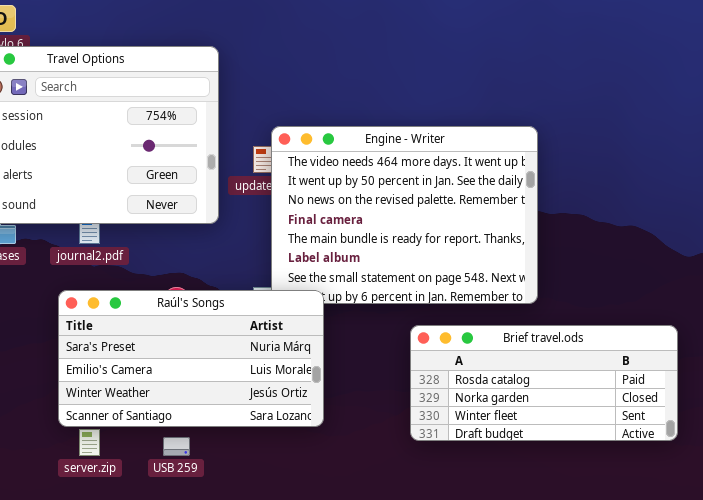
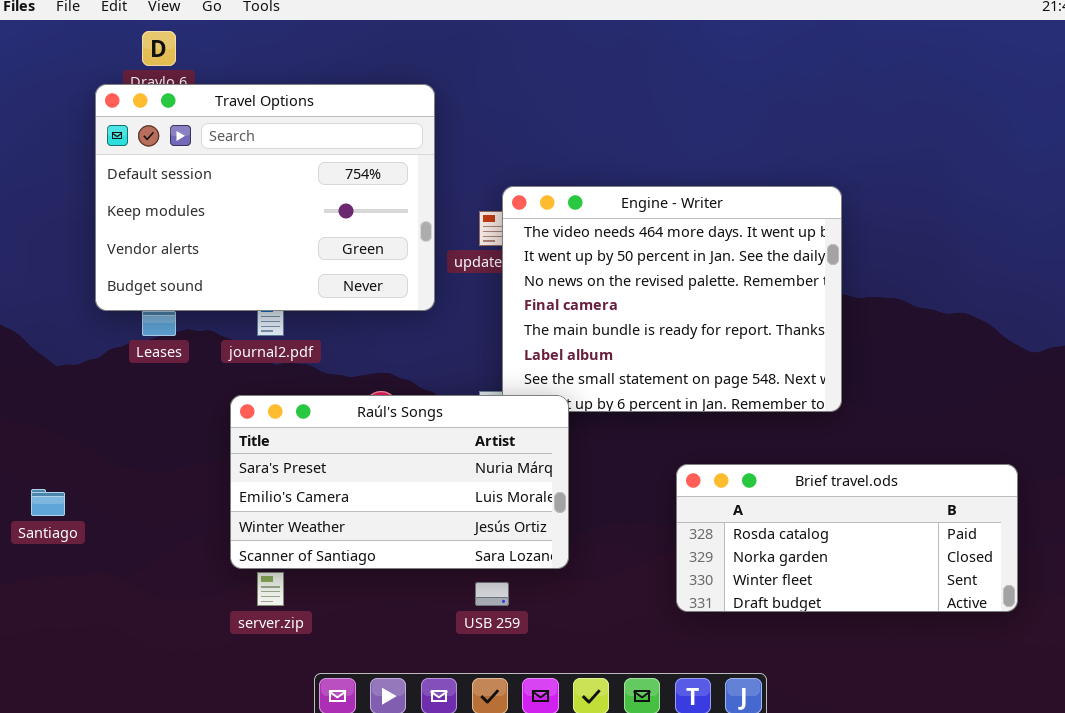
Brief travel.ods: [410,325,678,441] -> [676,464,1018,612], moved
USB 259: [163,437,190,456] -> [475,582,509,606], moved

